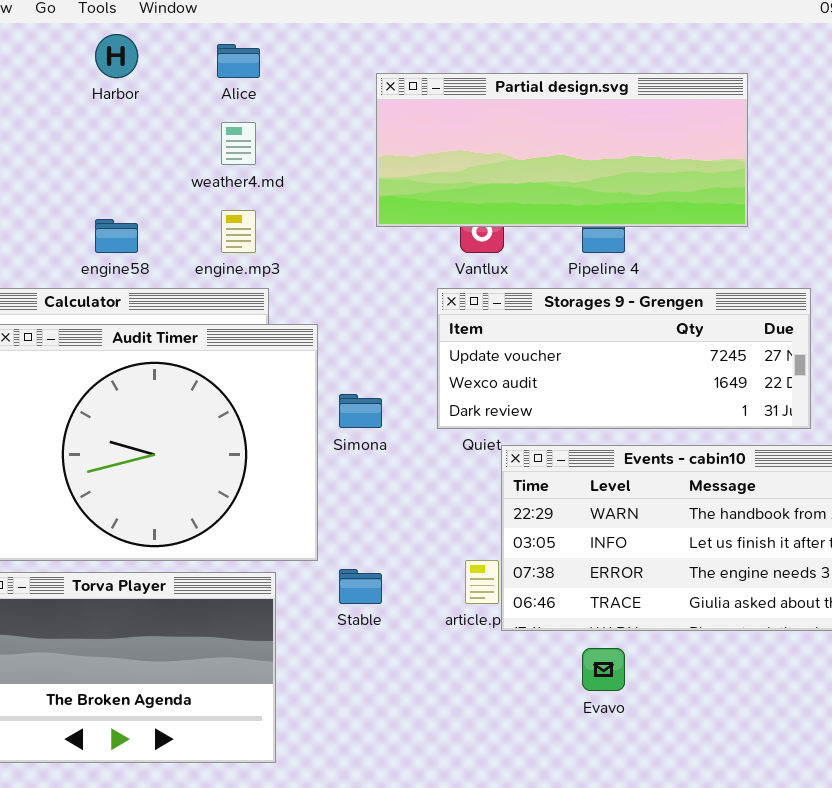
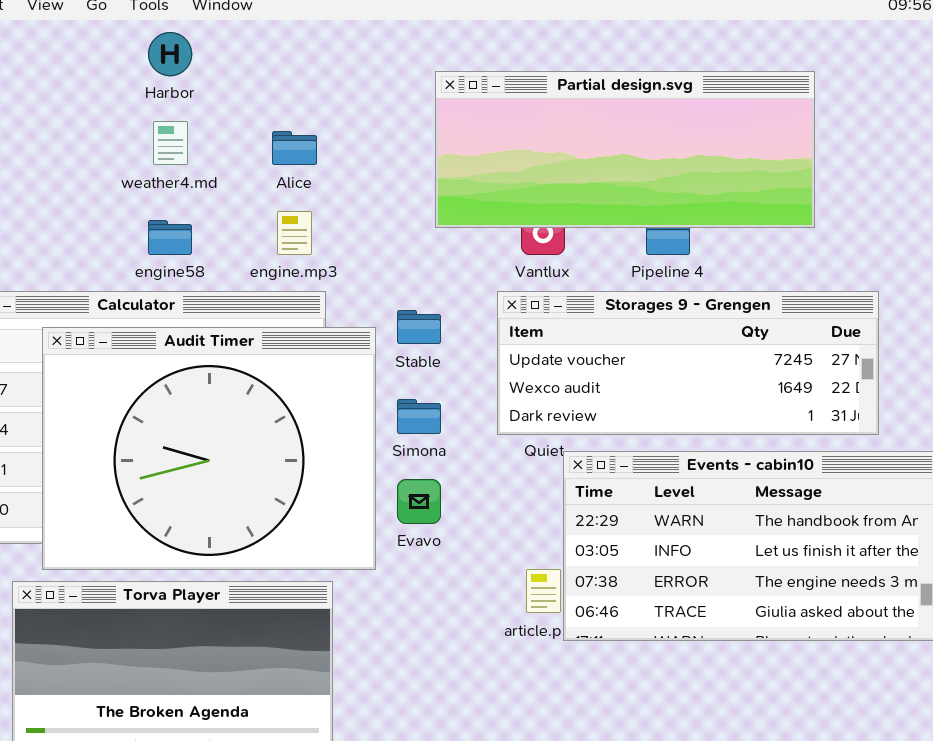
Alice: [217,44,260,78] -> [272,131,317,165], moved
weather4.md: [221,122,256,165] -> [153,121,188,165], moved
Stable: [339,569,382,604] -> [397,310,441,344], moved
Evavo: [582,648,625,691] -> [397,479,441,524], moved

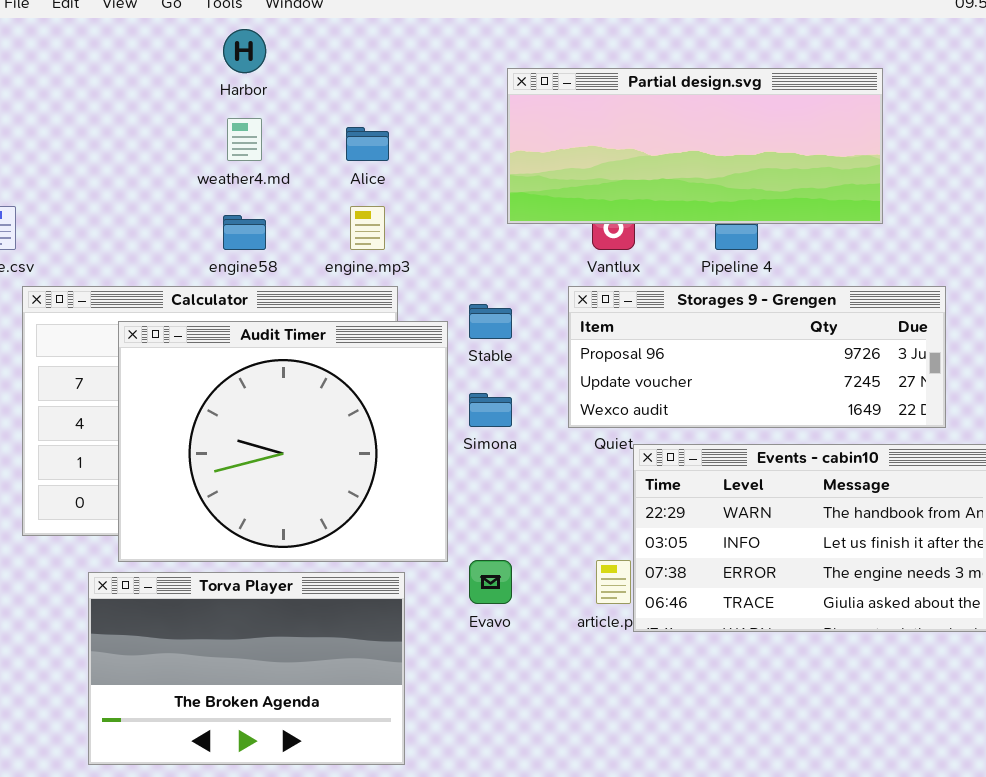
Storages 9 - Grengen: [497,291,879,435] -> [568,286,946,428], scrolled up 1 row
Evavo: [397,479,441,524] -> [469,560,512,604], moved

